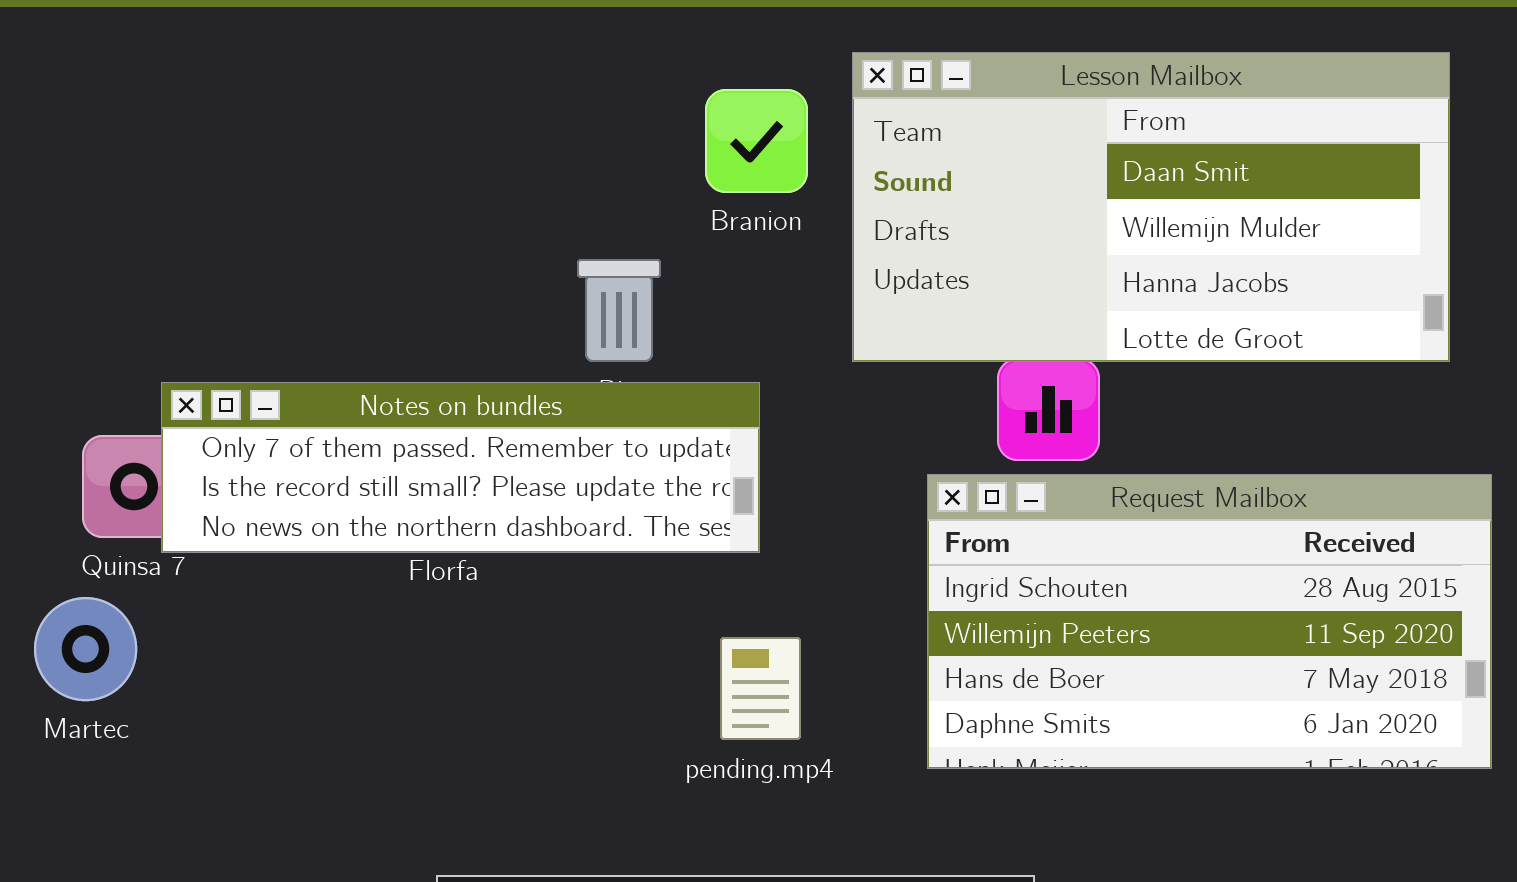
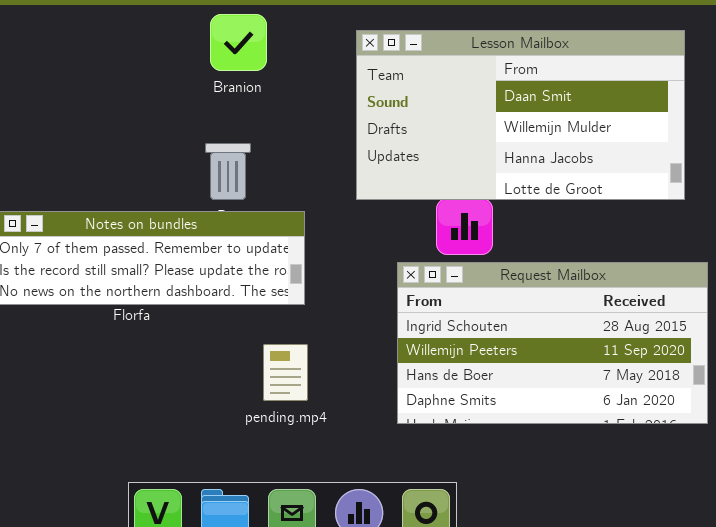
Branion: [705,89,808,193] -> [210,14,267,71], moved
pending.mp4: [720,637,801,740] -> [263,344,308,401], moved

